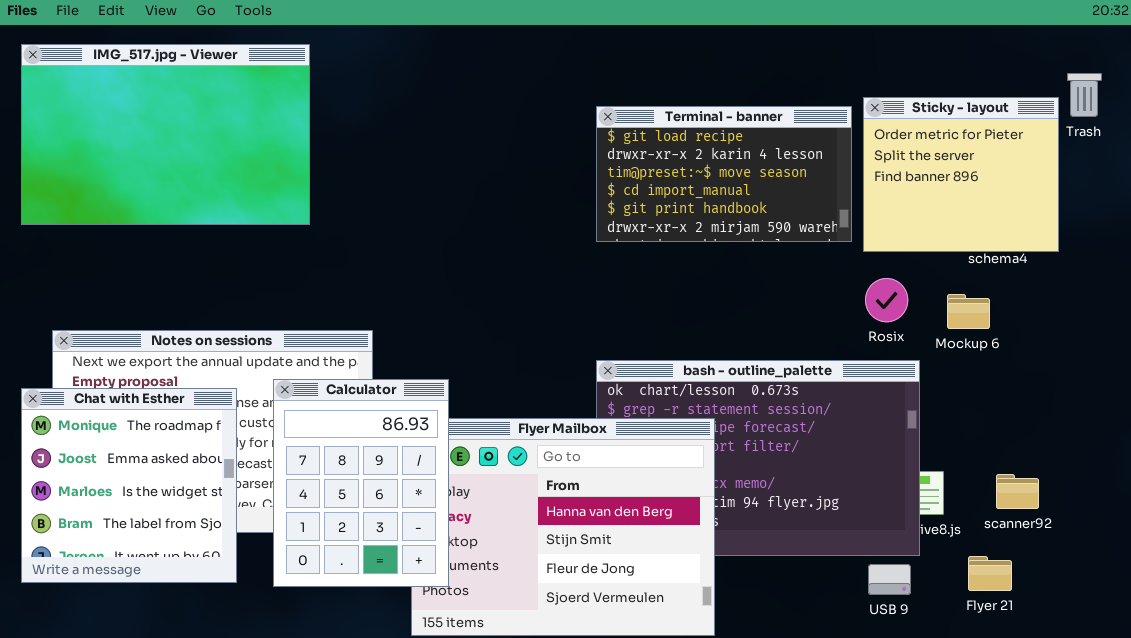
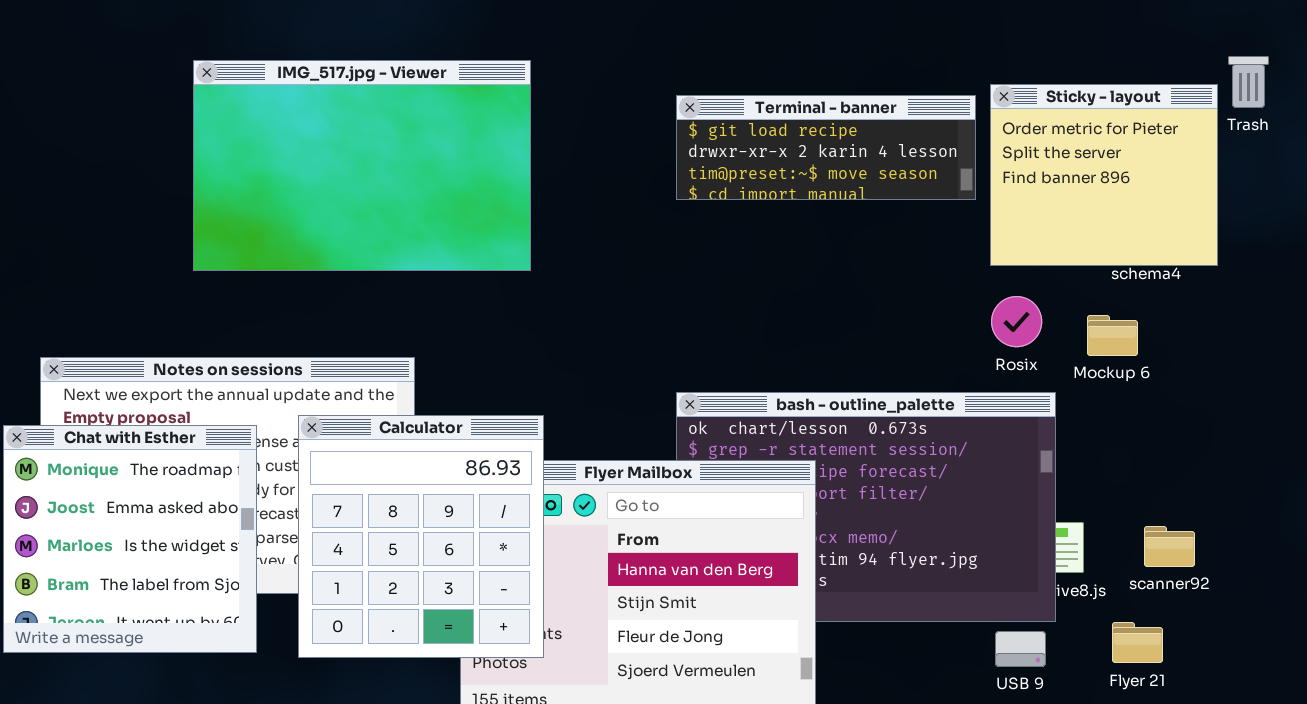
IMG_517.jpg - Viewer: [21,44,310,225] -> [193,60,531,271], moved
Terminal - banner: [596,106,852,242] -> [676,95,976,200], resized
Calculator: [273,379,449,587] -> [298,415,544,658], resized

